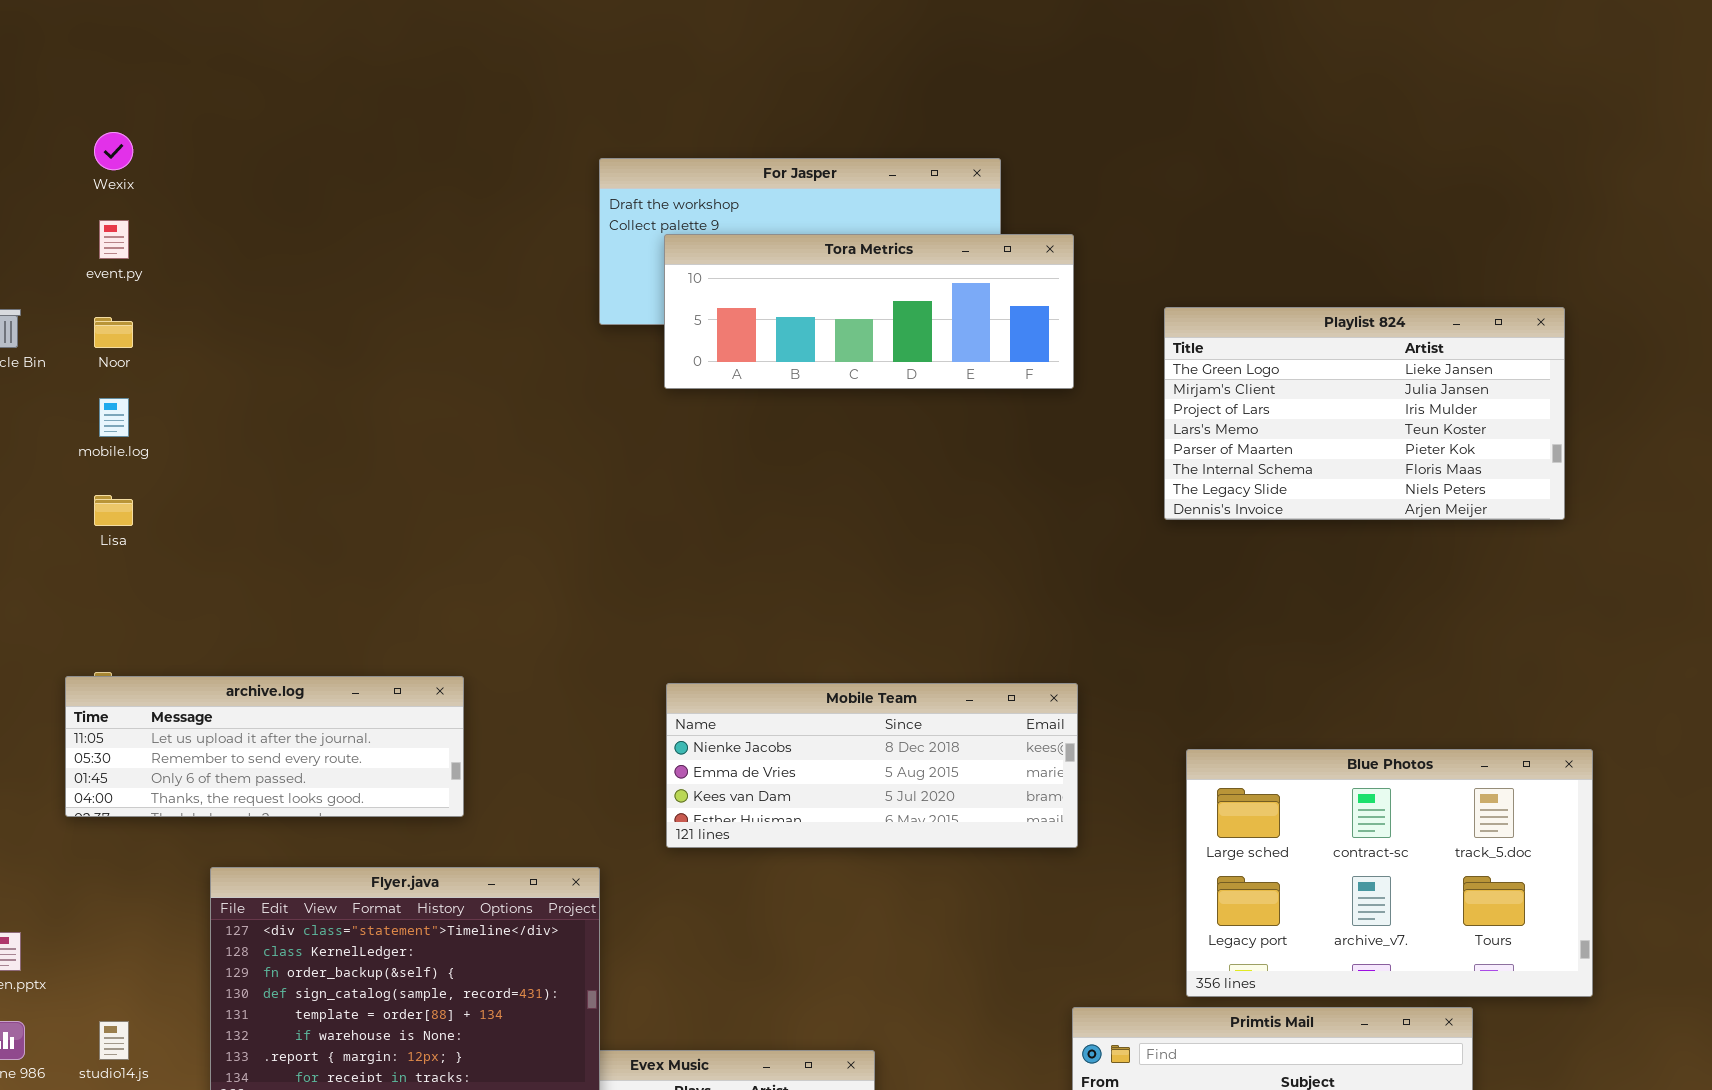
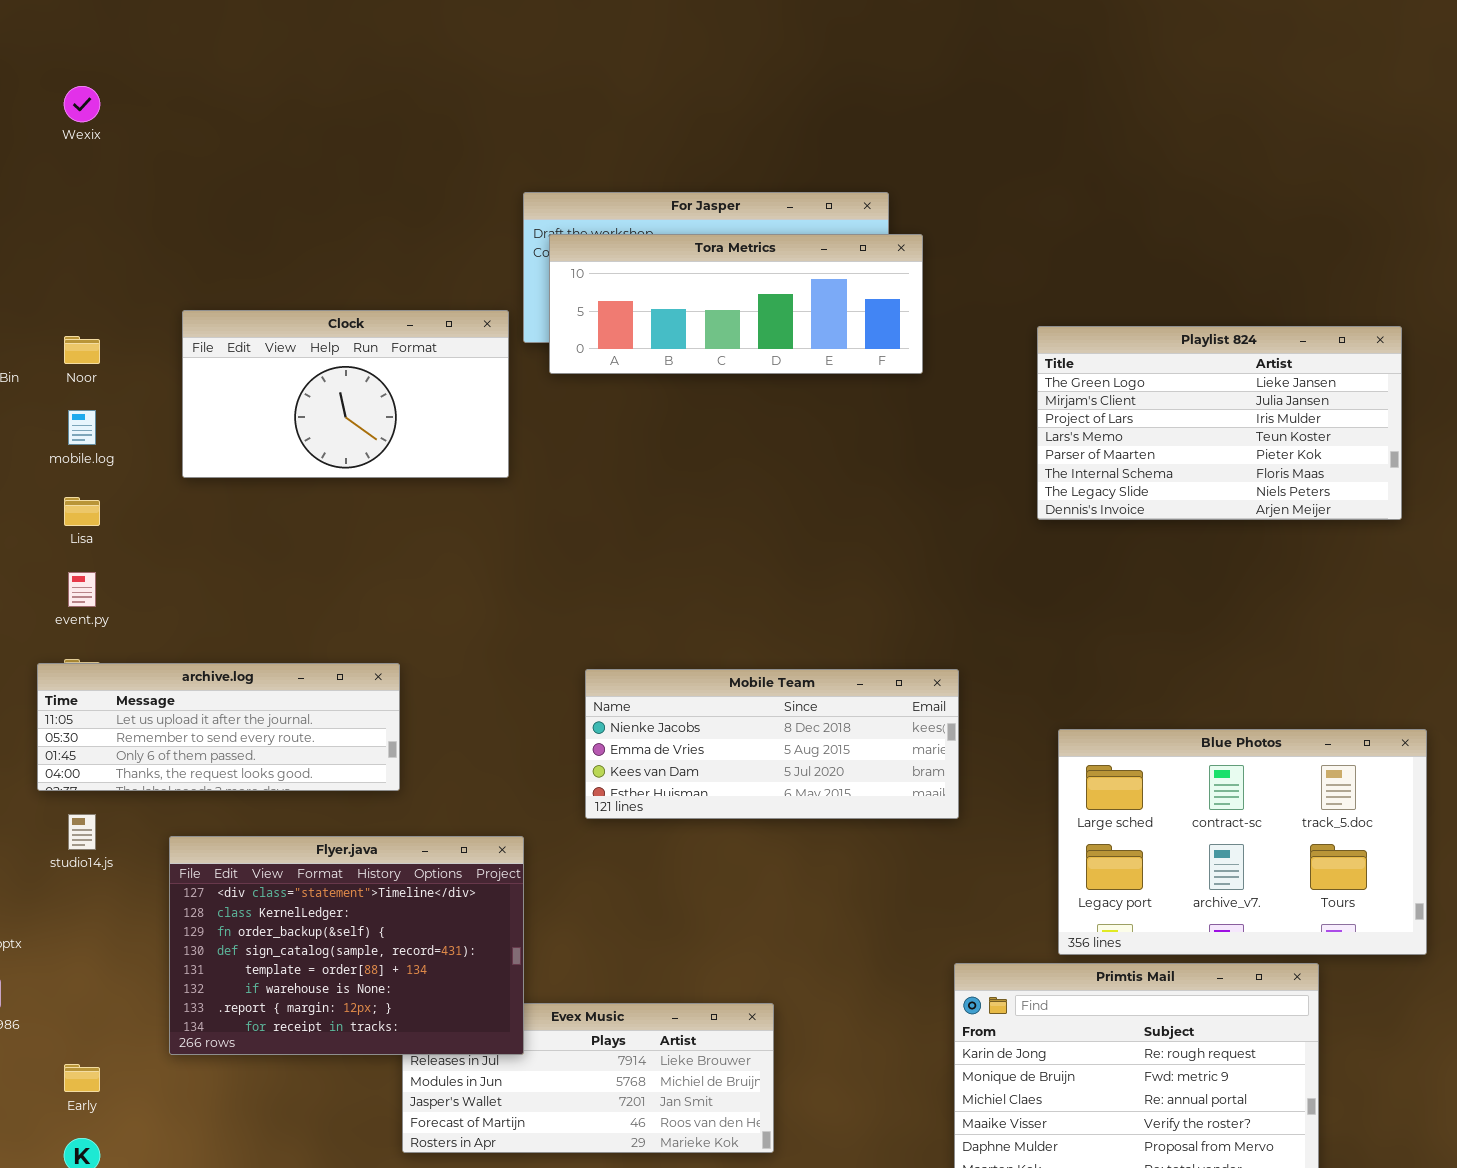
Wexix: [94,132,133,170] -> [64,86,100,122], moved
event.py: [99,220,129,259] -> [68,572,96,607], moved
Tora Metrics: [664,234,1074,389] -> [549,234,923,374], moved
Clock: none -> [182,310,509,478], opened
studio14.js: [99,1021,129,1060] -> [68,814,96,850], moved

